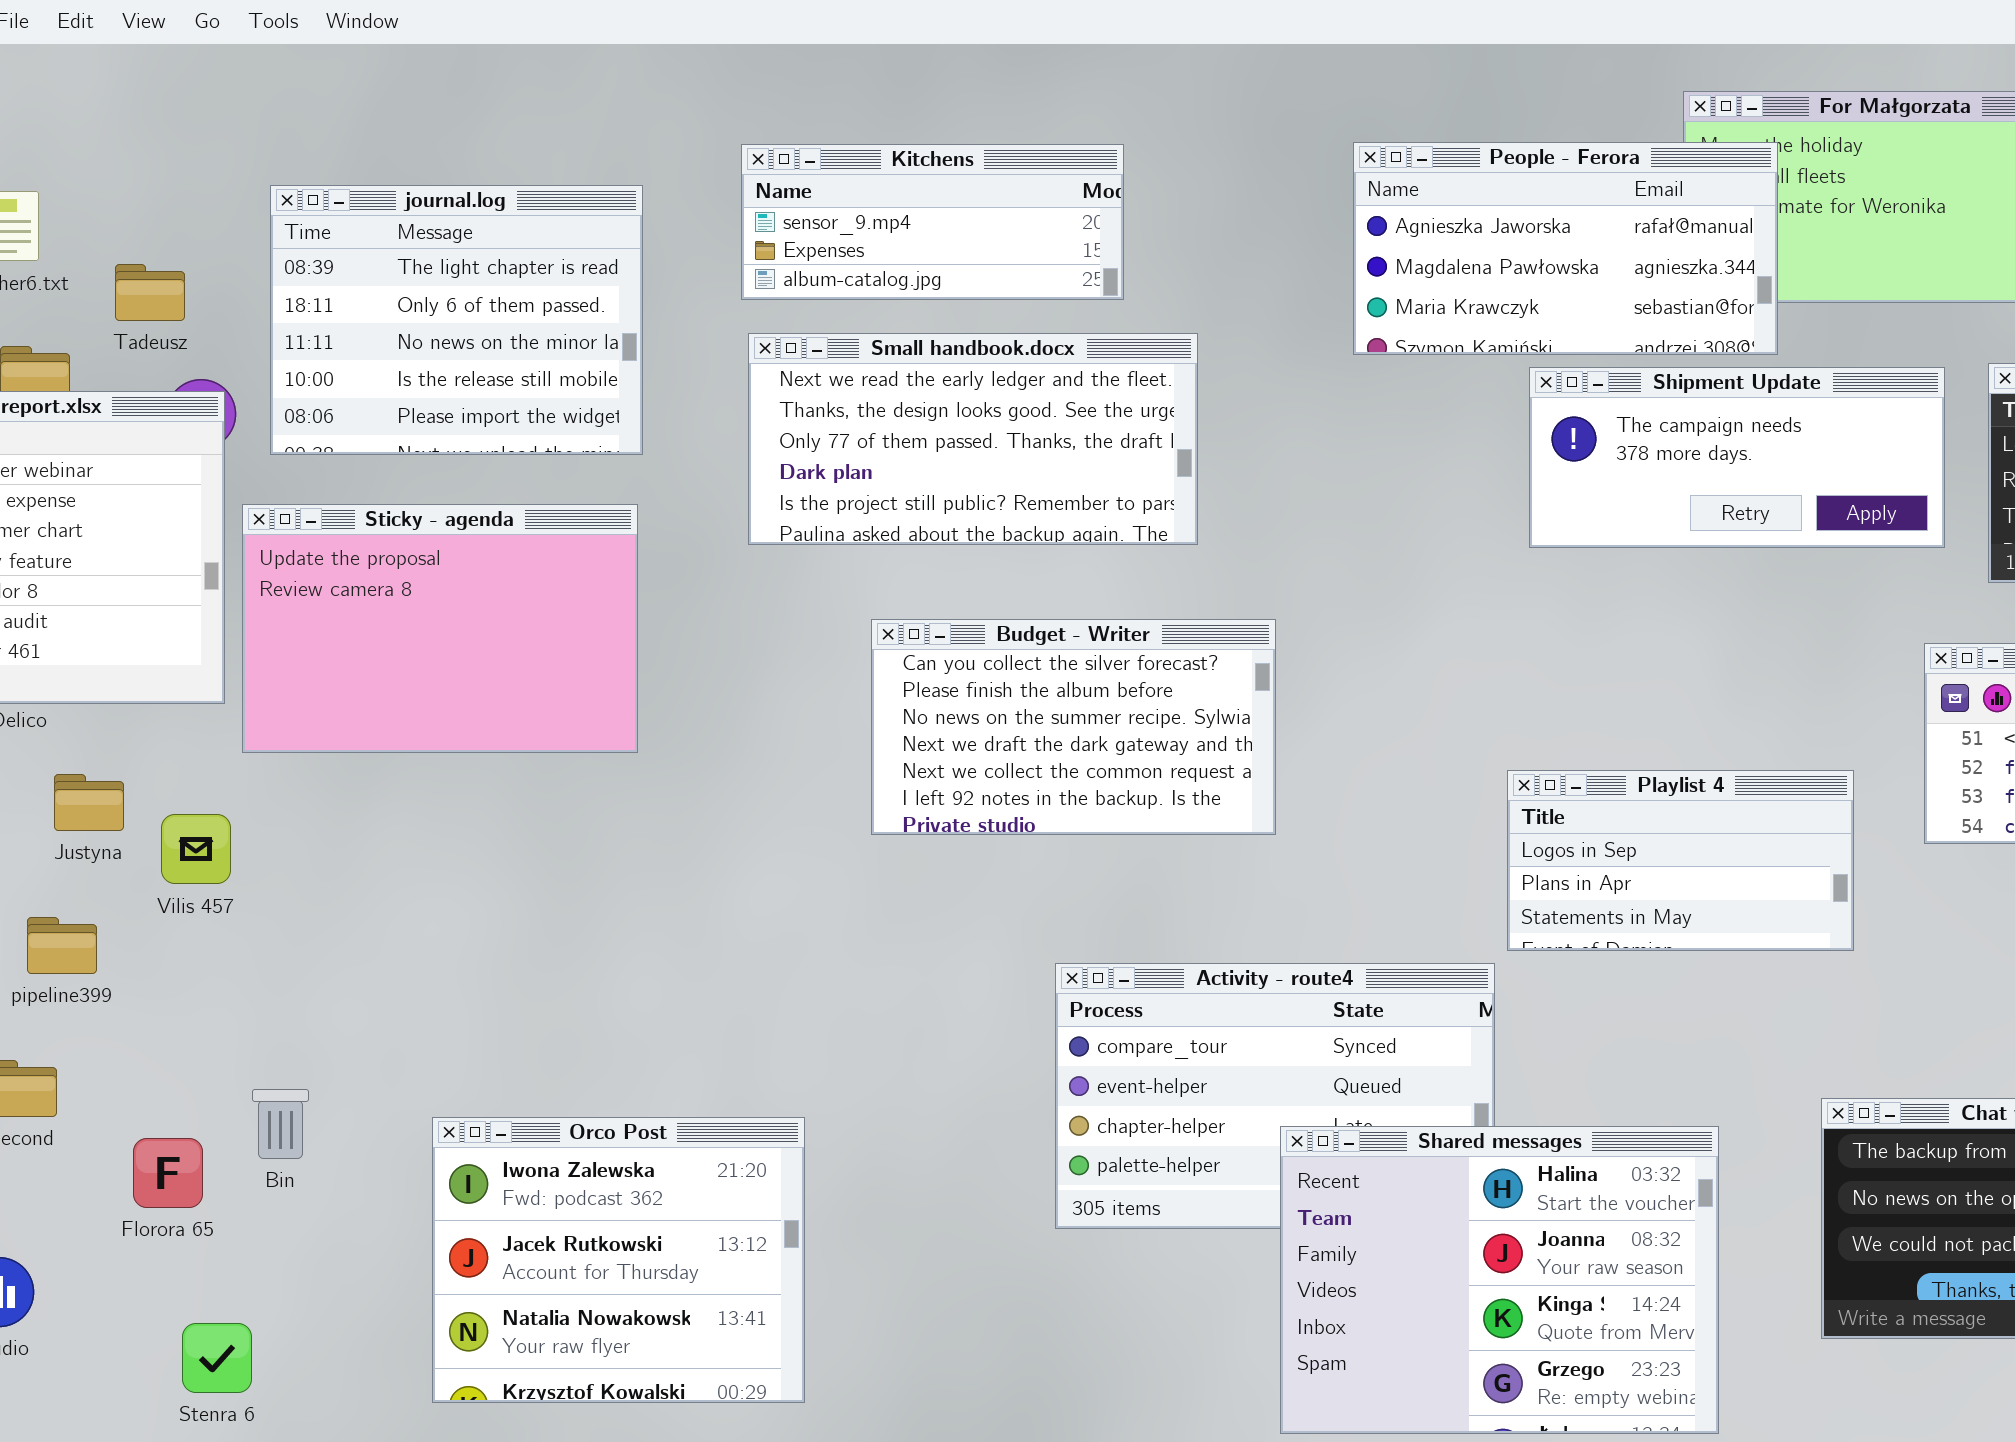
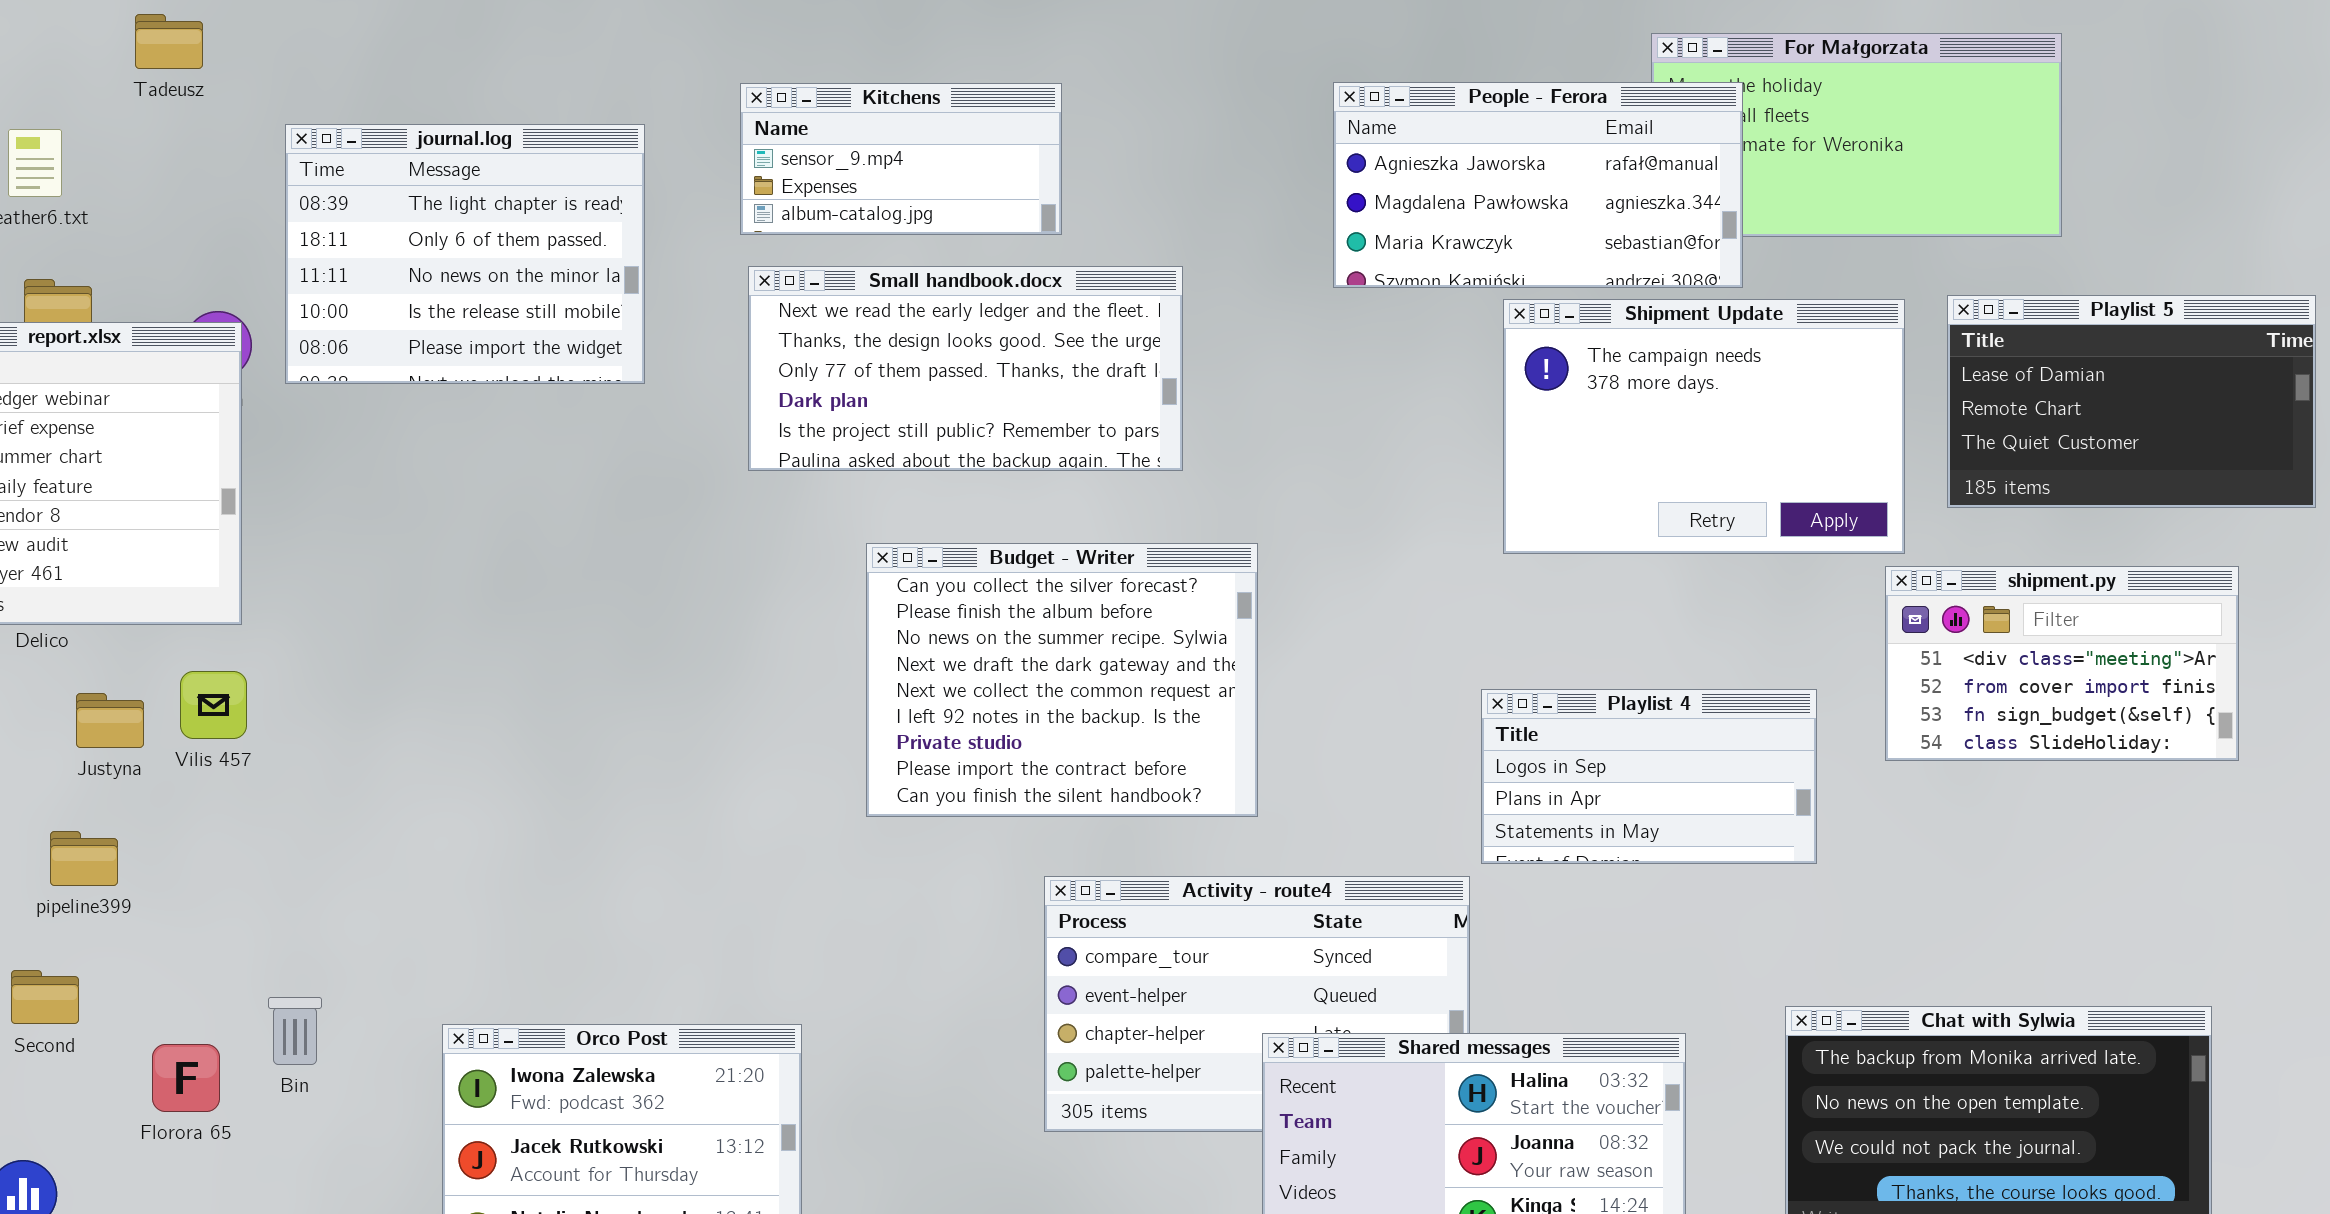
Kitchens: [741,144,1124,300] -> [740,83,1062,235], resized
Tadeusz: [115,264,185,321] -> [135,14,203,69], moved
Shipment Update: [1529,367,1945,548] -> [1503,299,1905,554], resized
Sticky - agenda: [242,504,638,753] -> none, closed
Budget - Writer: [871,619,1276,835] -> [866,543,1258,817], resized
Vilis 457: [161,814,231,884] -> [180,671,247,739], moved

